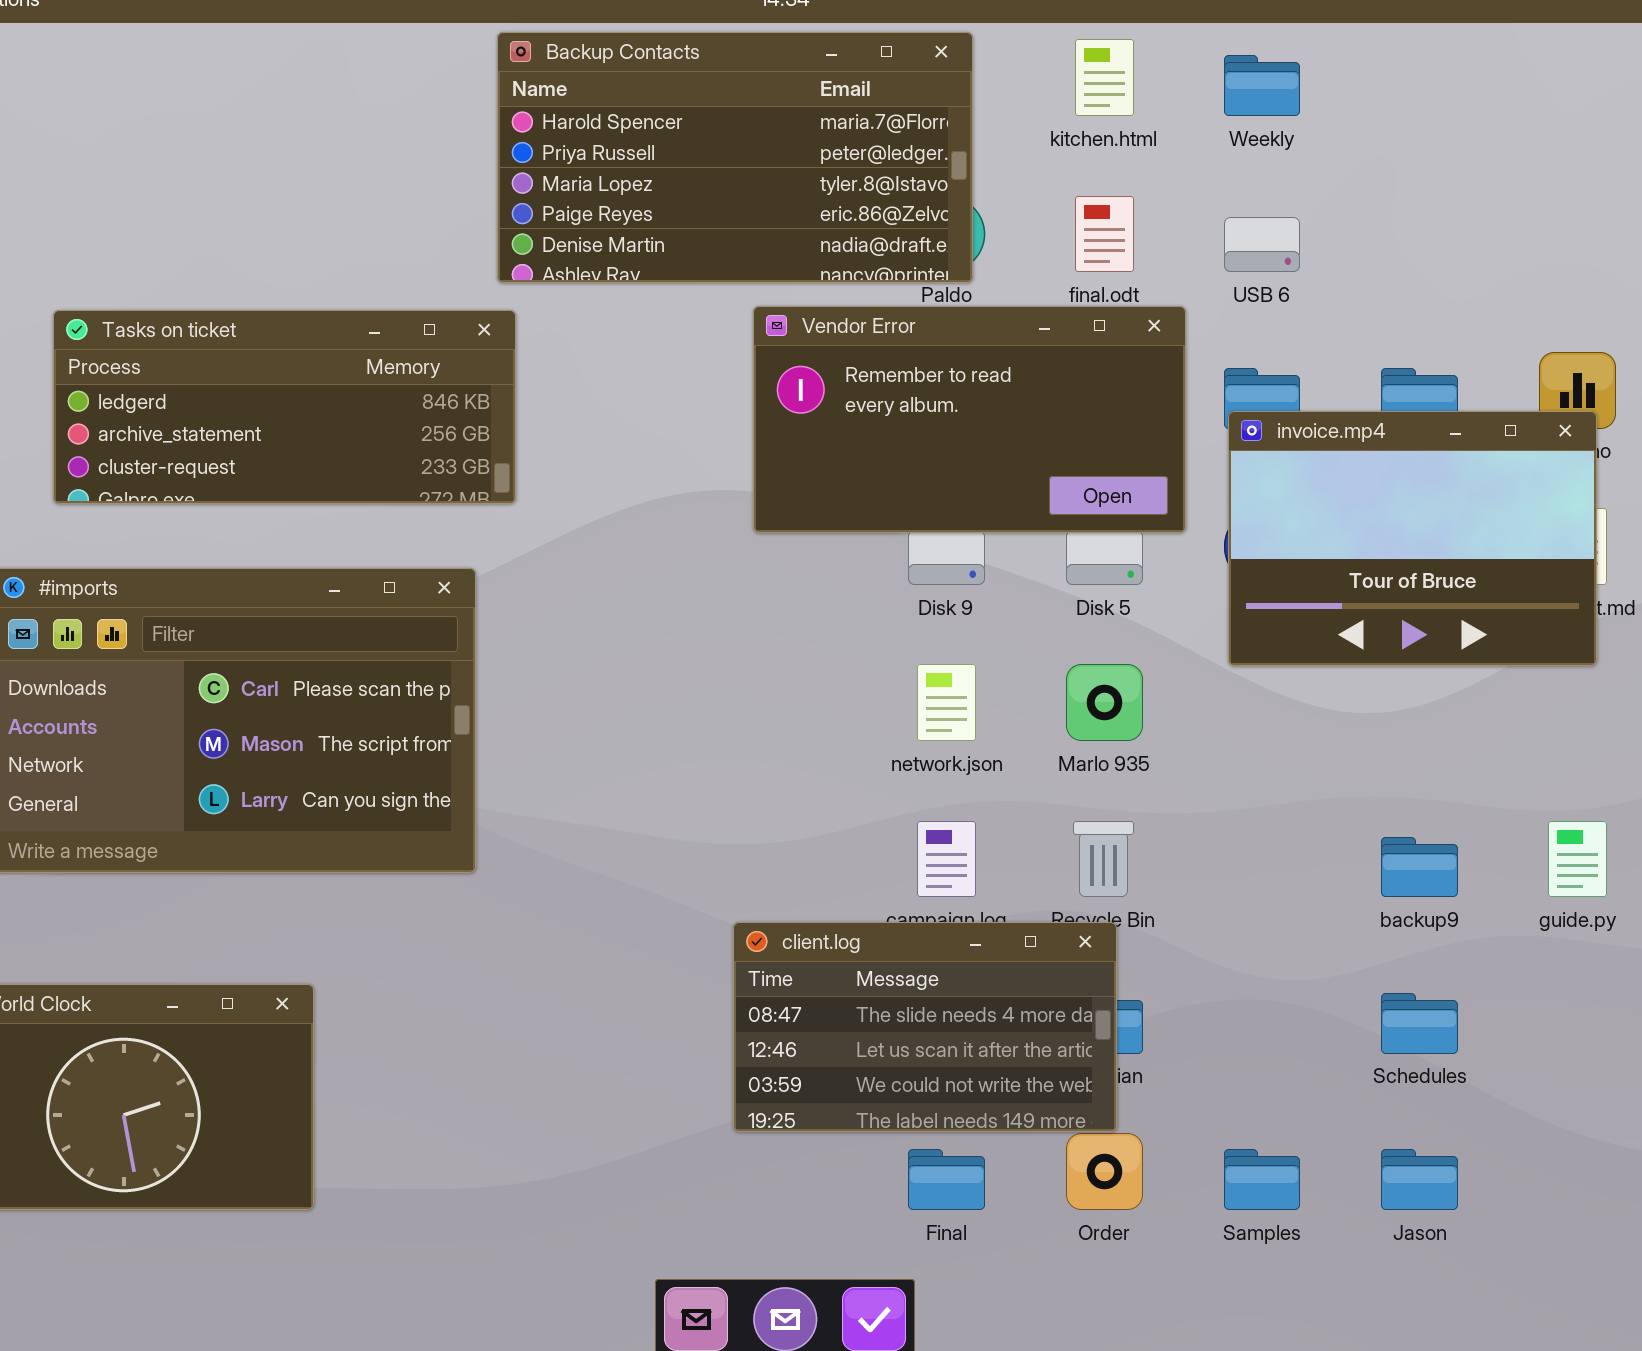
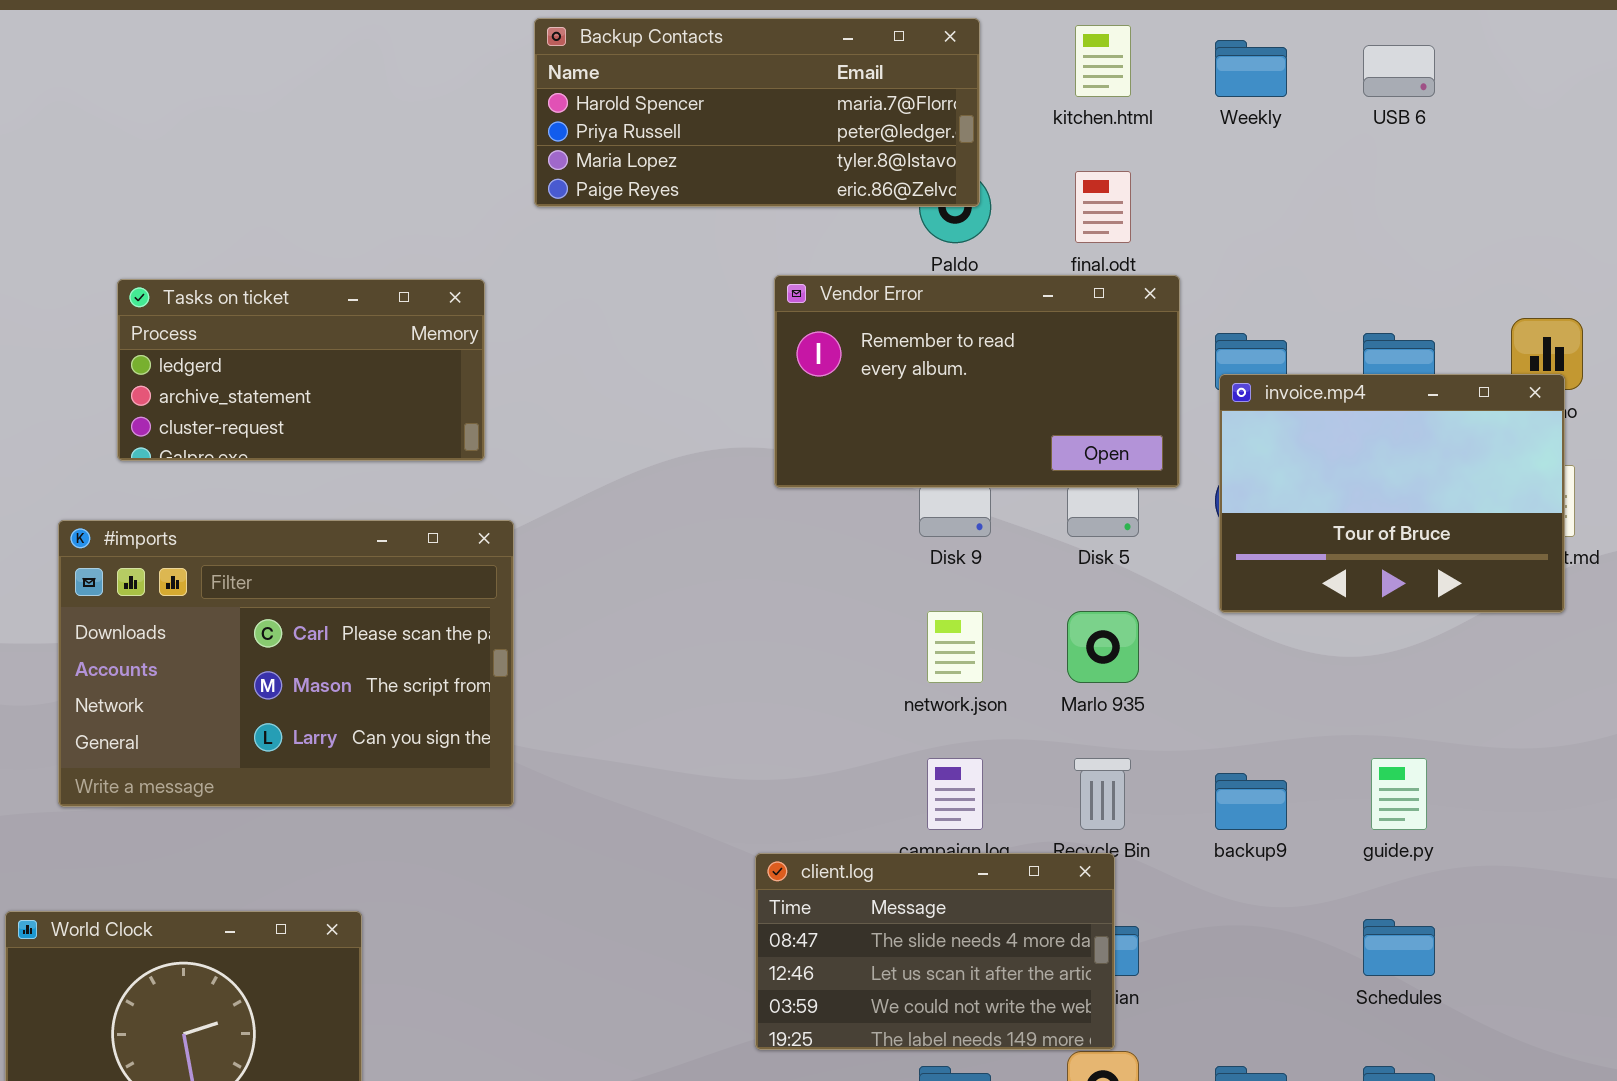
Backup Contacts: [497,32,973,283] -> [534,18,980,207], resized
USB 6: [1224,217,1300,272] -> [1363,45,1435,97], moved
Tasks on ticket: [53,310,516,504] -> [117,279,485,461], resized
guide.py: [1548,821,1607,897] -> [1371,758,1427,830], moved
backup9: [1381,837,1458,897] -> [1215,773,1287,830], moved

